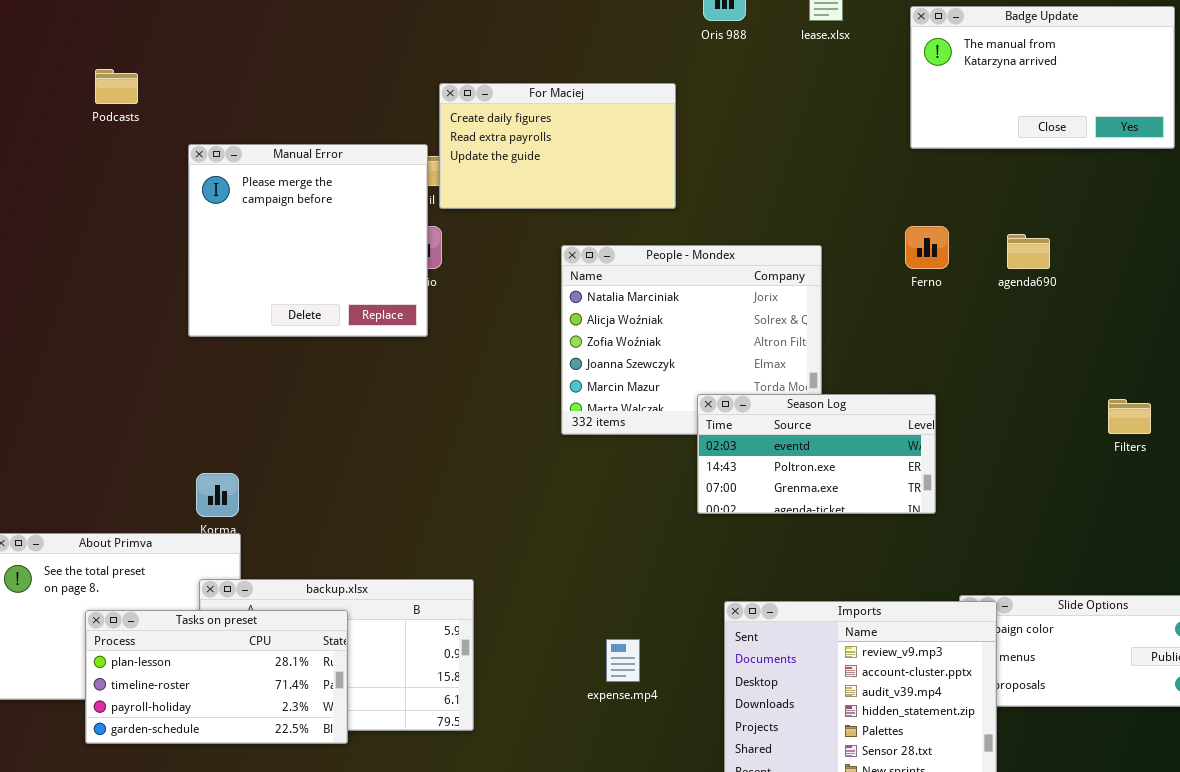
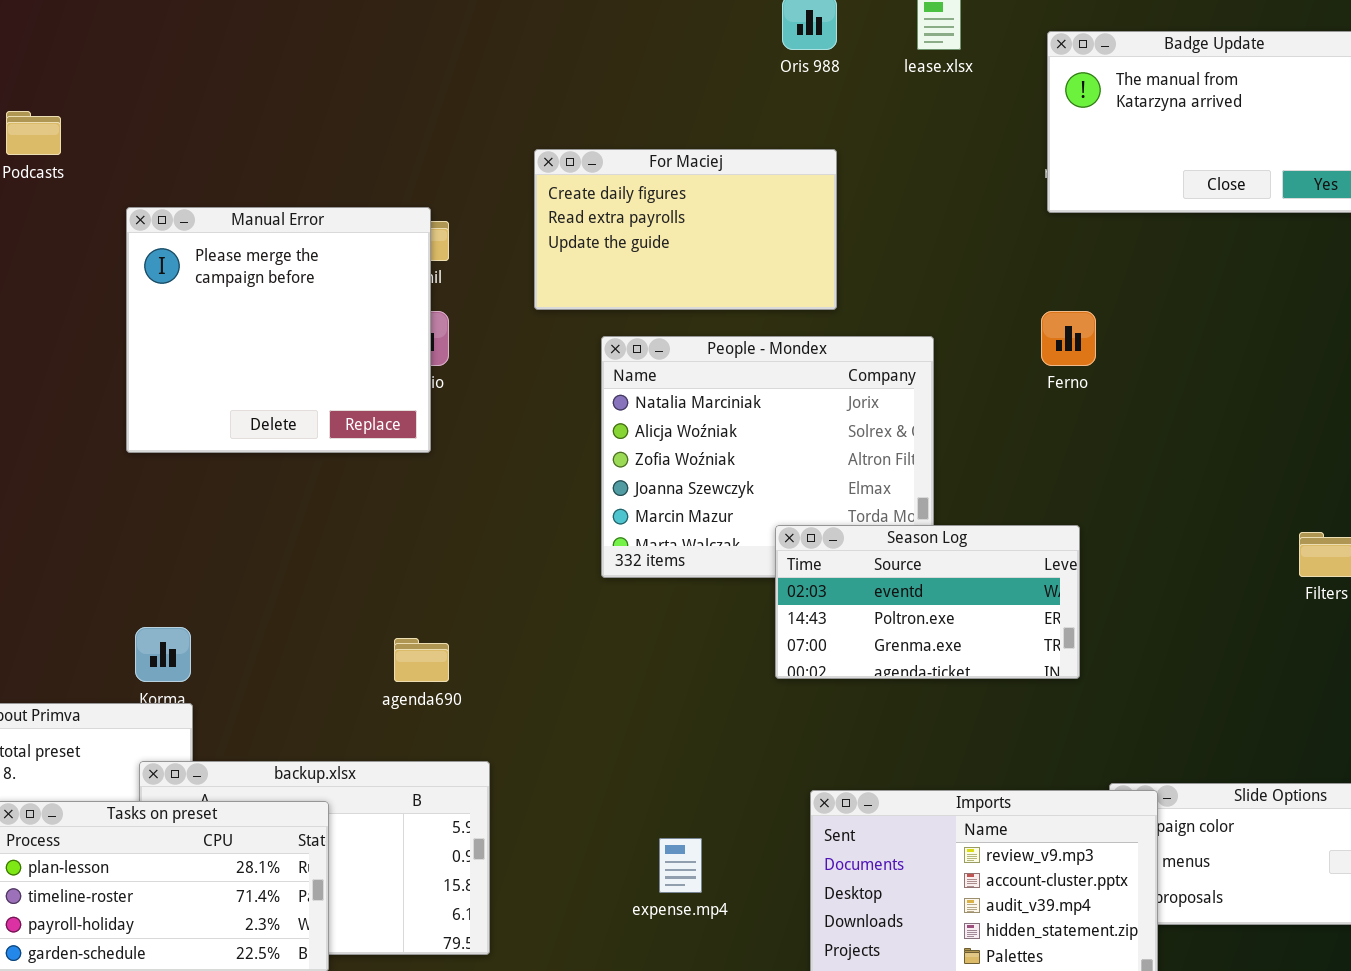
For Maciej: [439,83,676,209] -> [534,149,837,310], moved
agenda690: [1007,234,1050,269] -> [394,638,449,682], moved

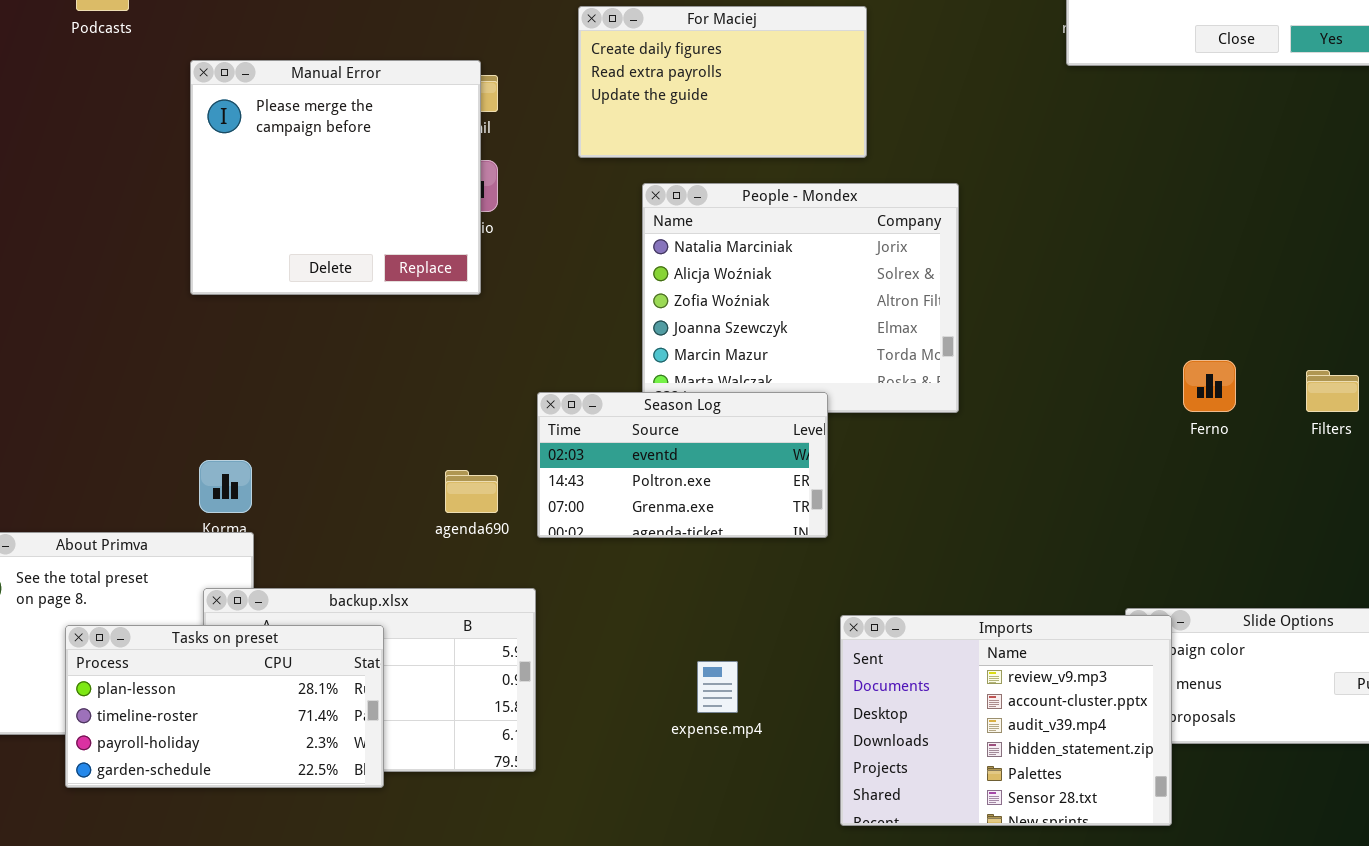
Ferno: [1041,311,1096,366] -> [1183,360,1236,412], moved
Season Log: [775,525,1080,679] -> [537,392,828,538], moved

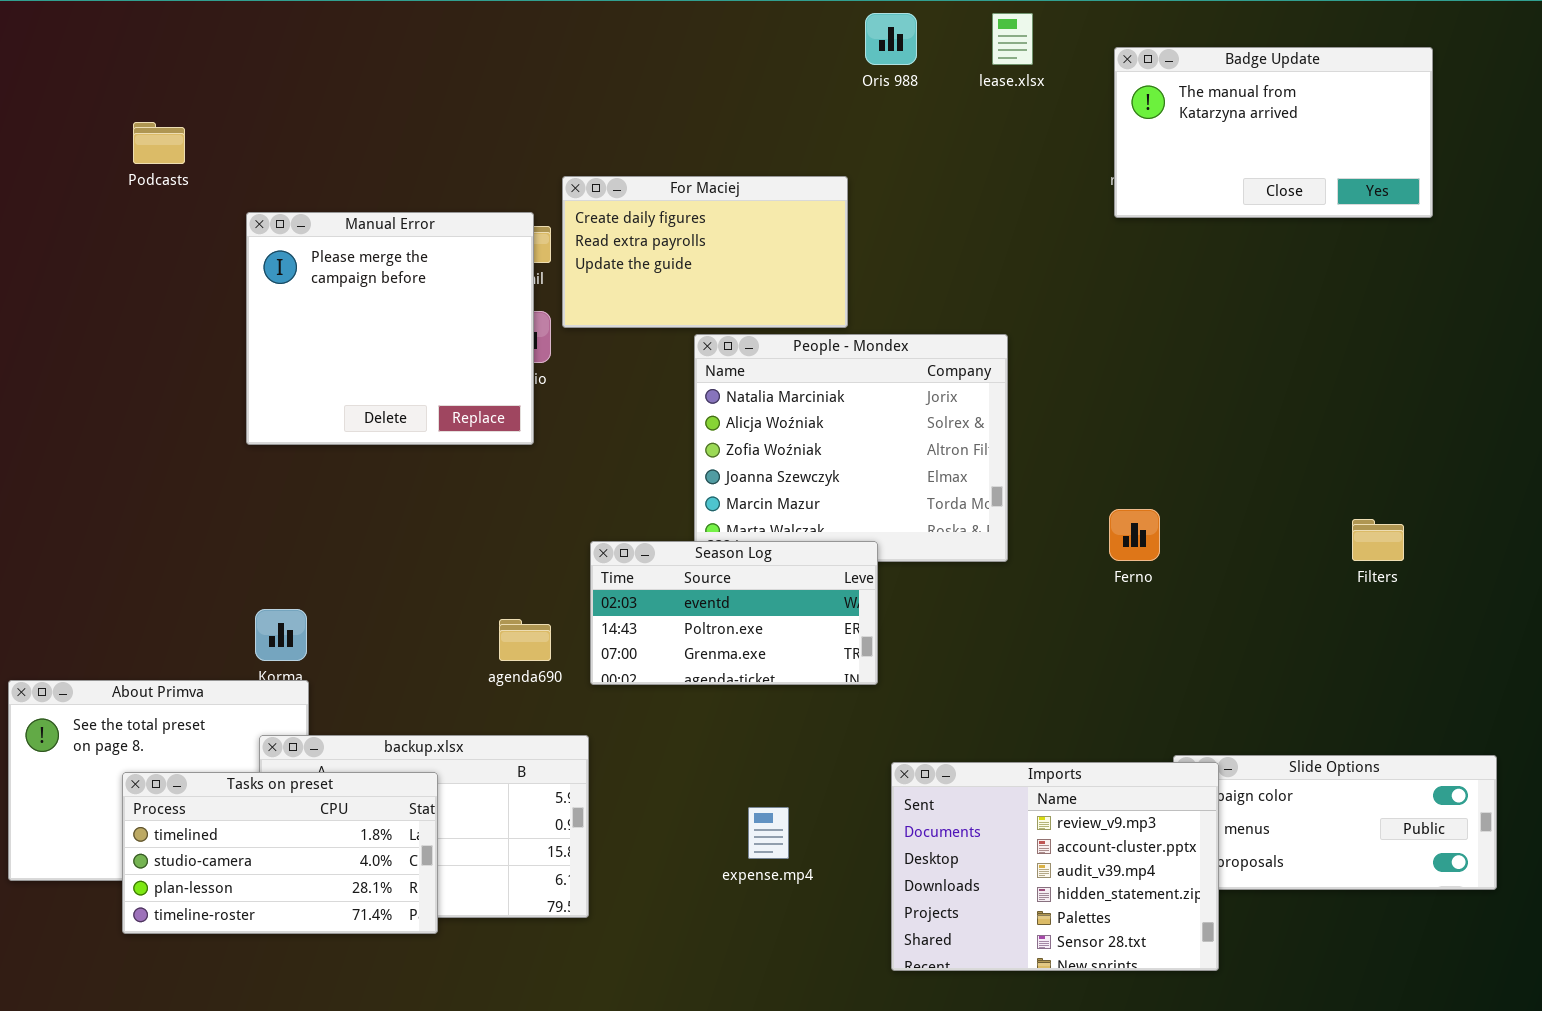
For Maciej: [578,6,867,158] -> [562,176,848,328], moved
Ferno: [1183,360,1236,412] -> [1109,509,1160,561], moved
Tasks on preset: [65,625,384,788] -> [122,772,438,934], scrolled up 2 rows

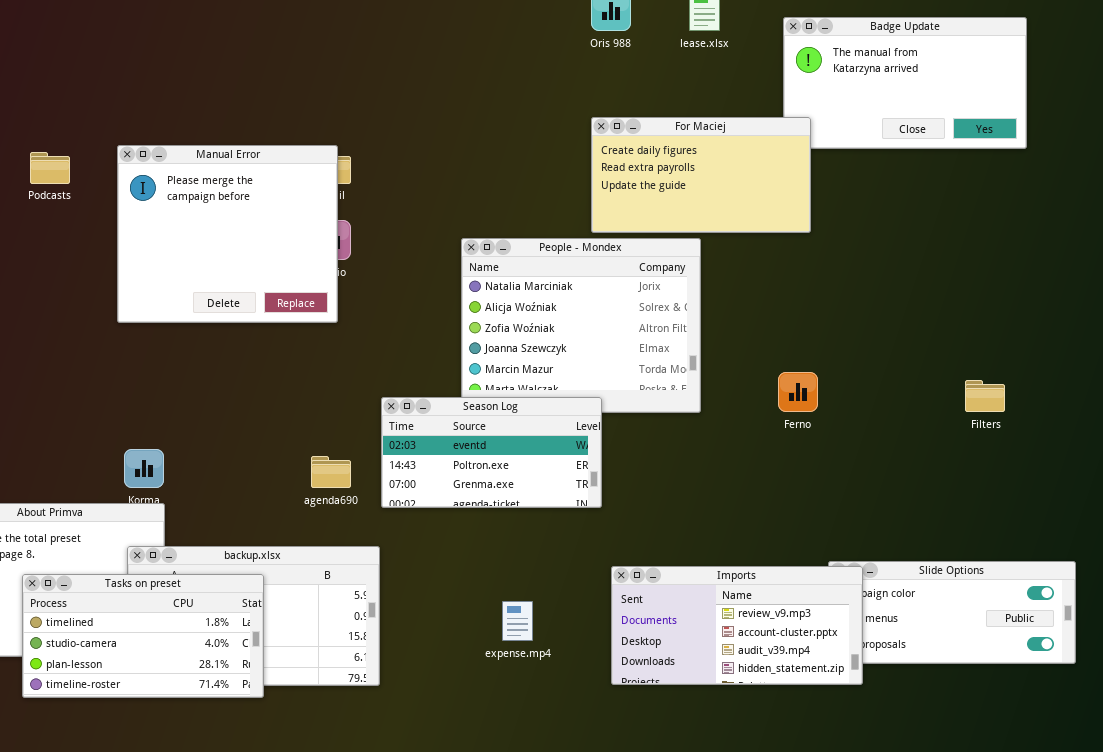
Podcasts: [133,122,185,164] -> [30,152,70,184], moved
For Maciej: [562,176,848,328] -> [591,117,811,233], moved
Imports: [891,762,1219,971] -> [611,566,863,685], resized

